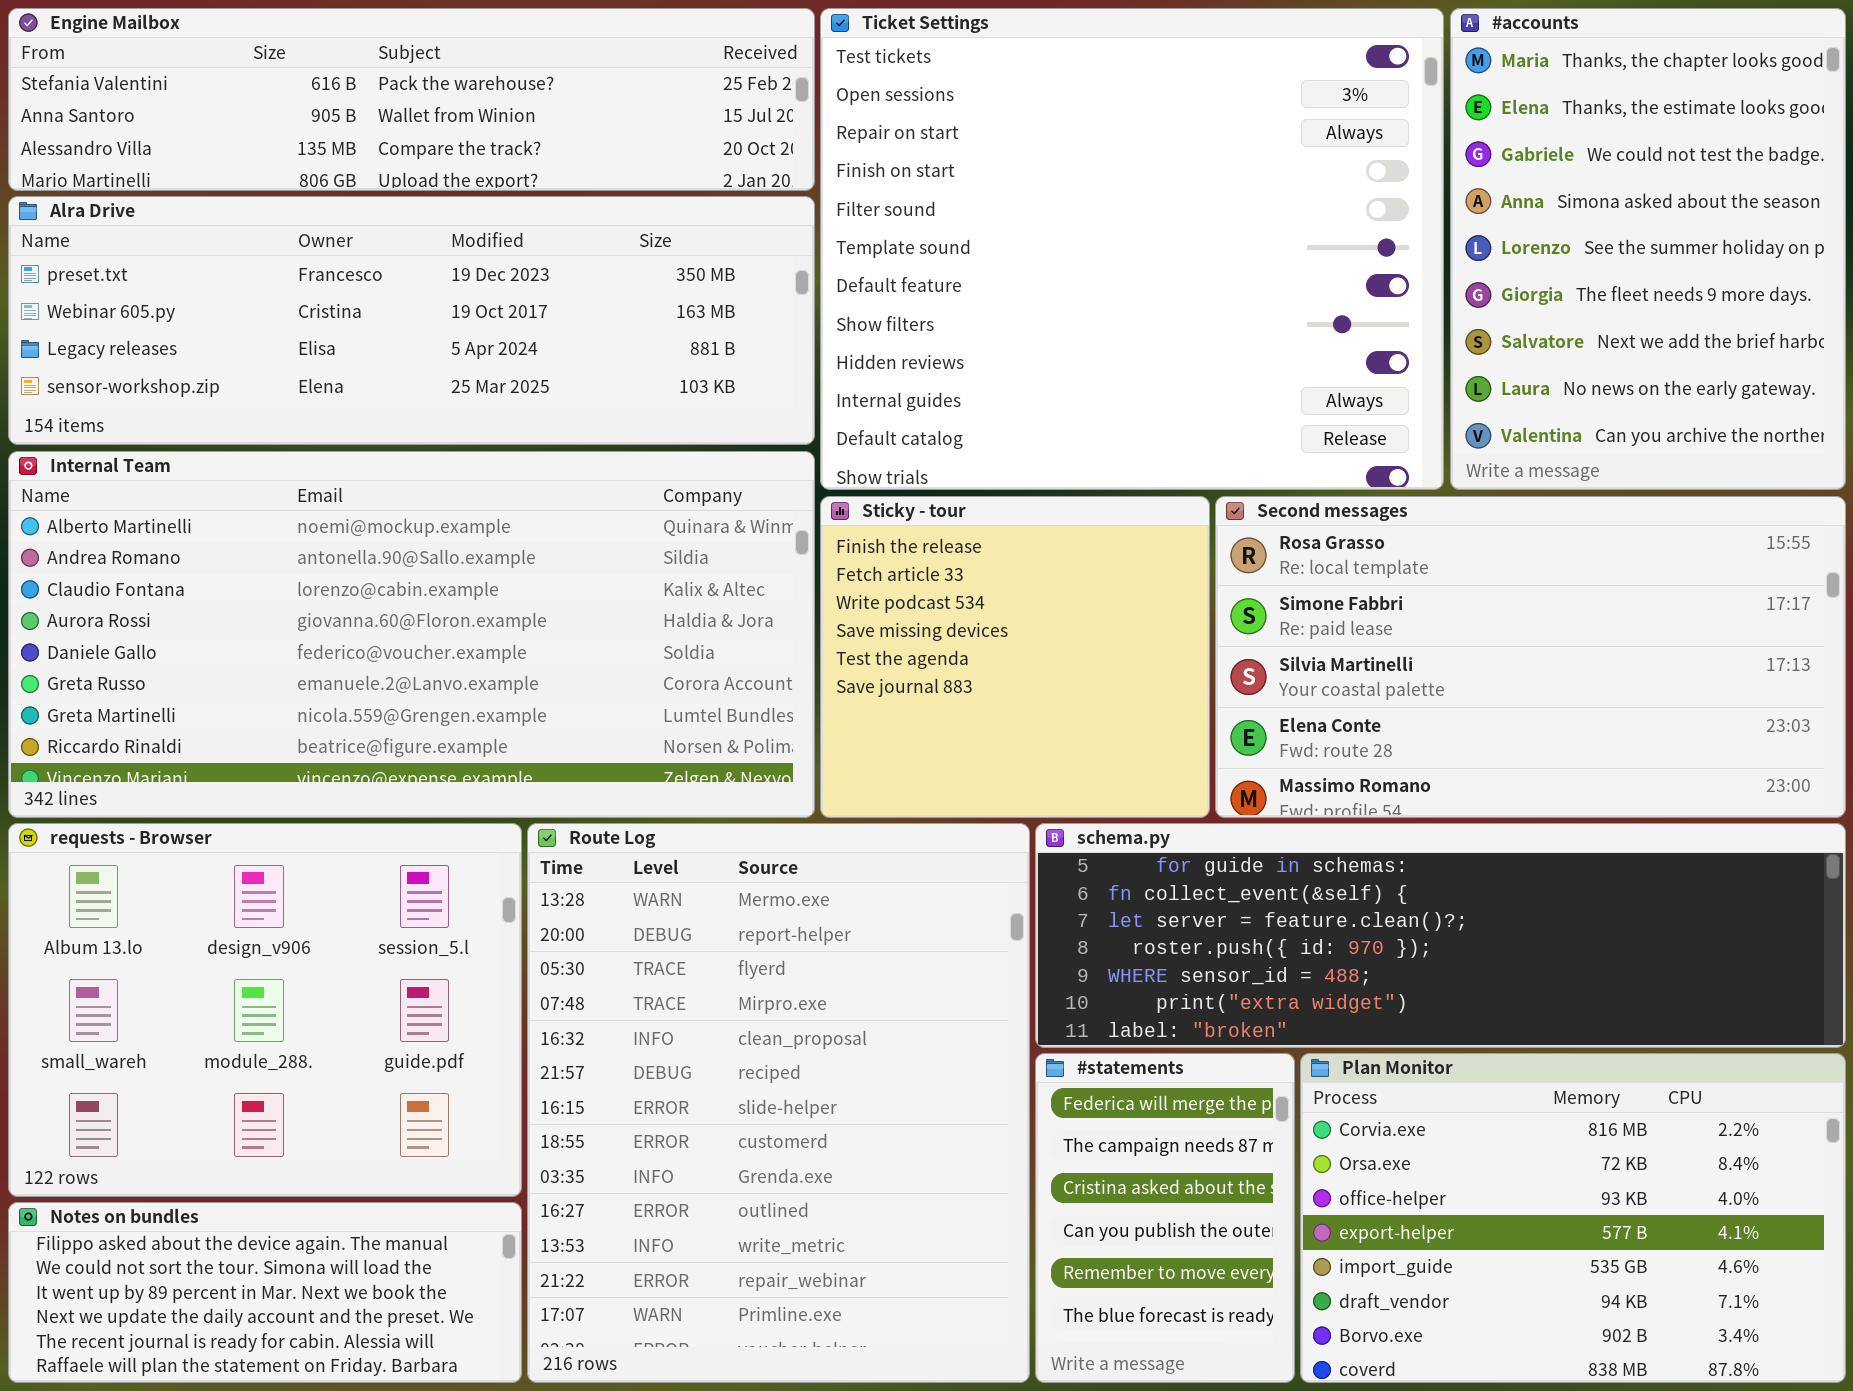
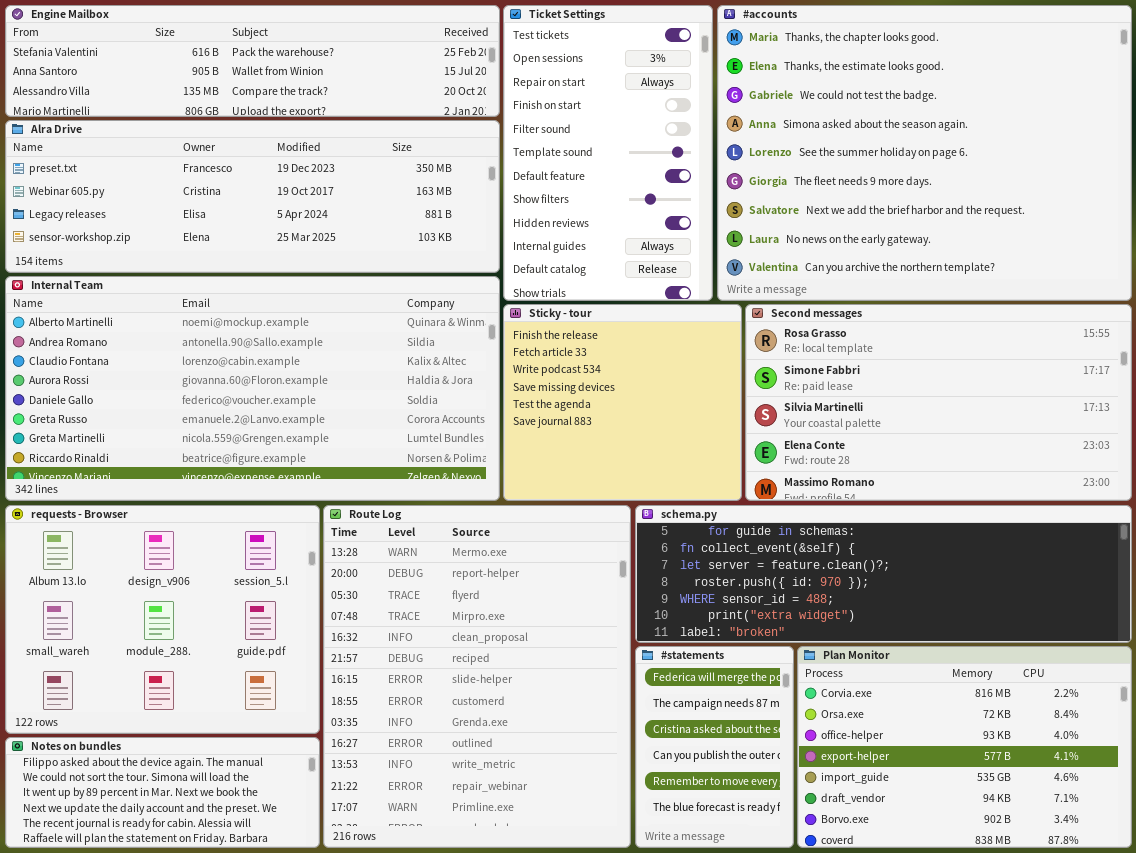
Ticket Settings: [820,8,1444,490] -> [503,5,713,301], resized
#accounts: [1450,8,1846,490] -> [717,5,1132,301], resized

